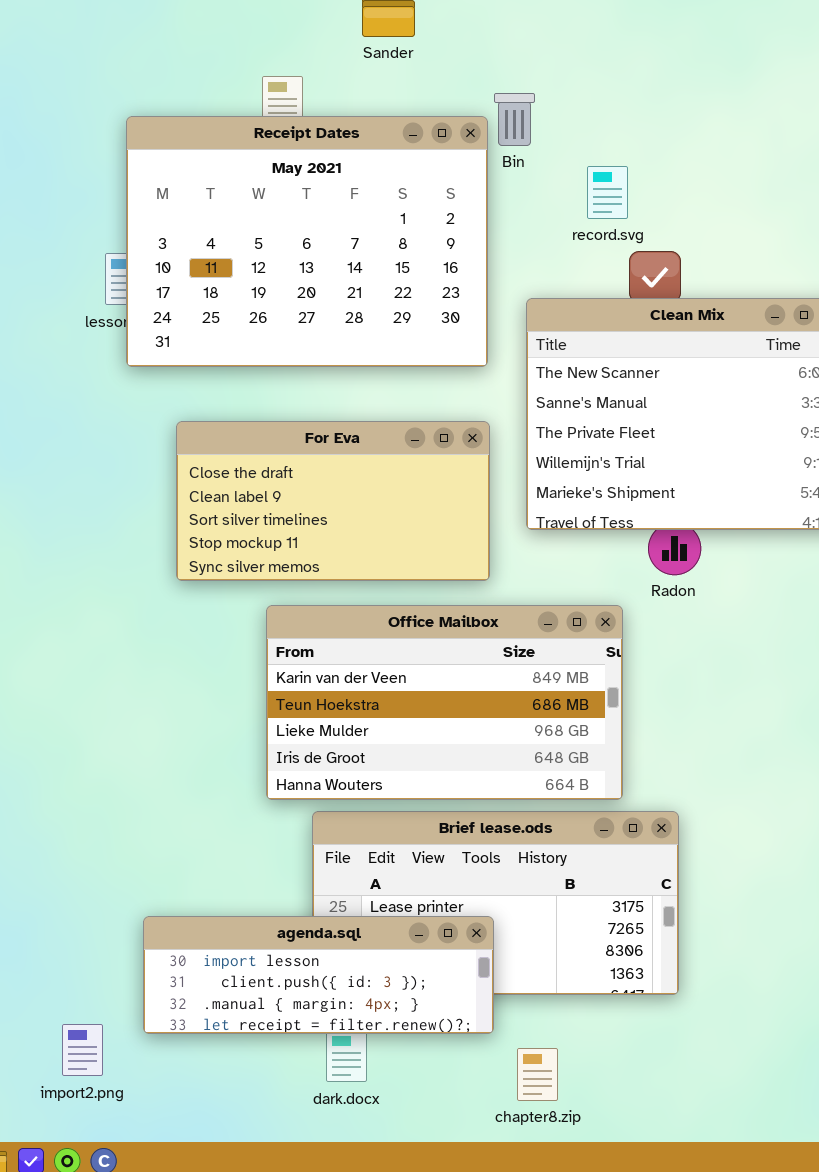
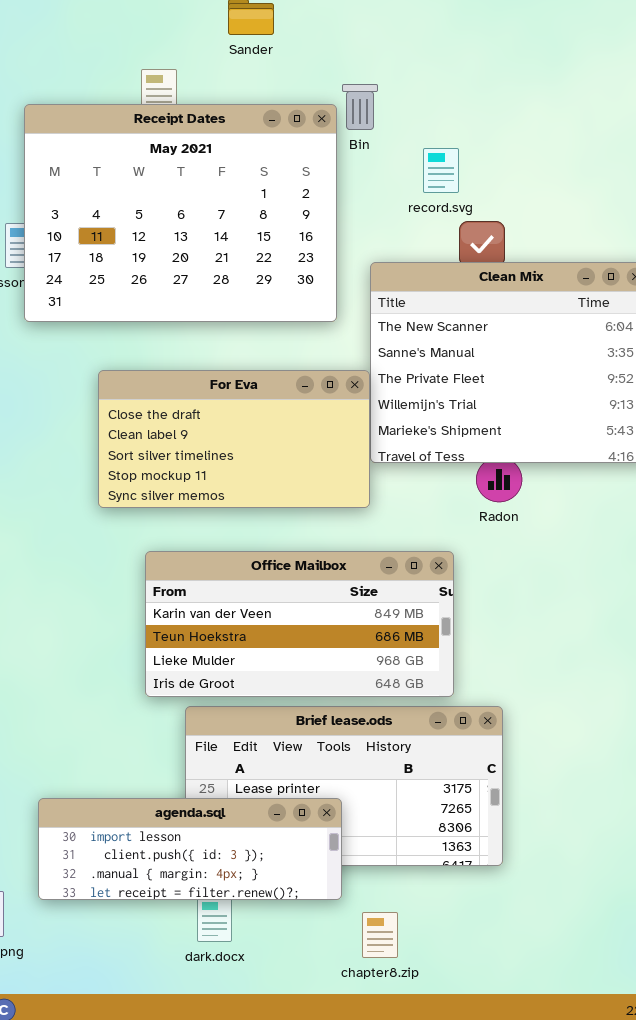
For Eva: [176,421,490,581] -> [98,370,370,508], moved
Office Mailbox: [266,605,623,800] -> [145,551,454,697], resized

